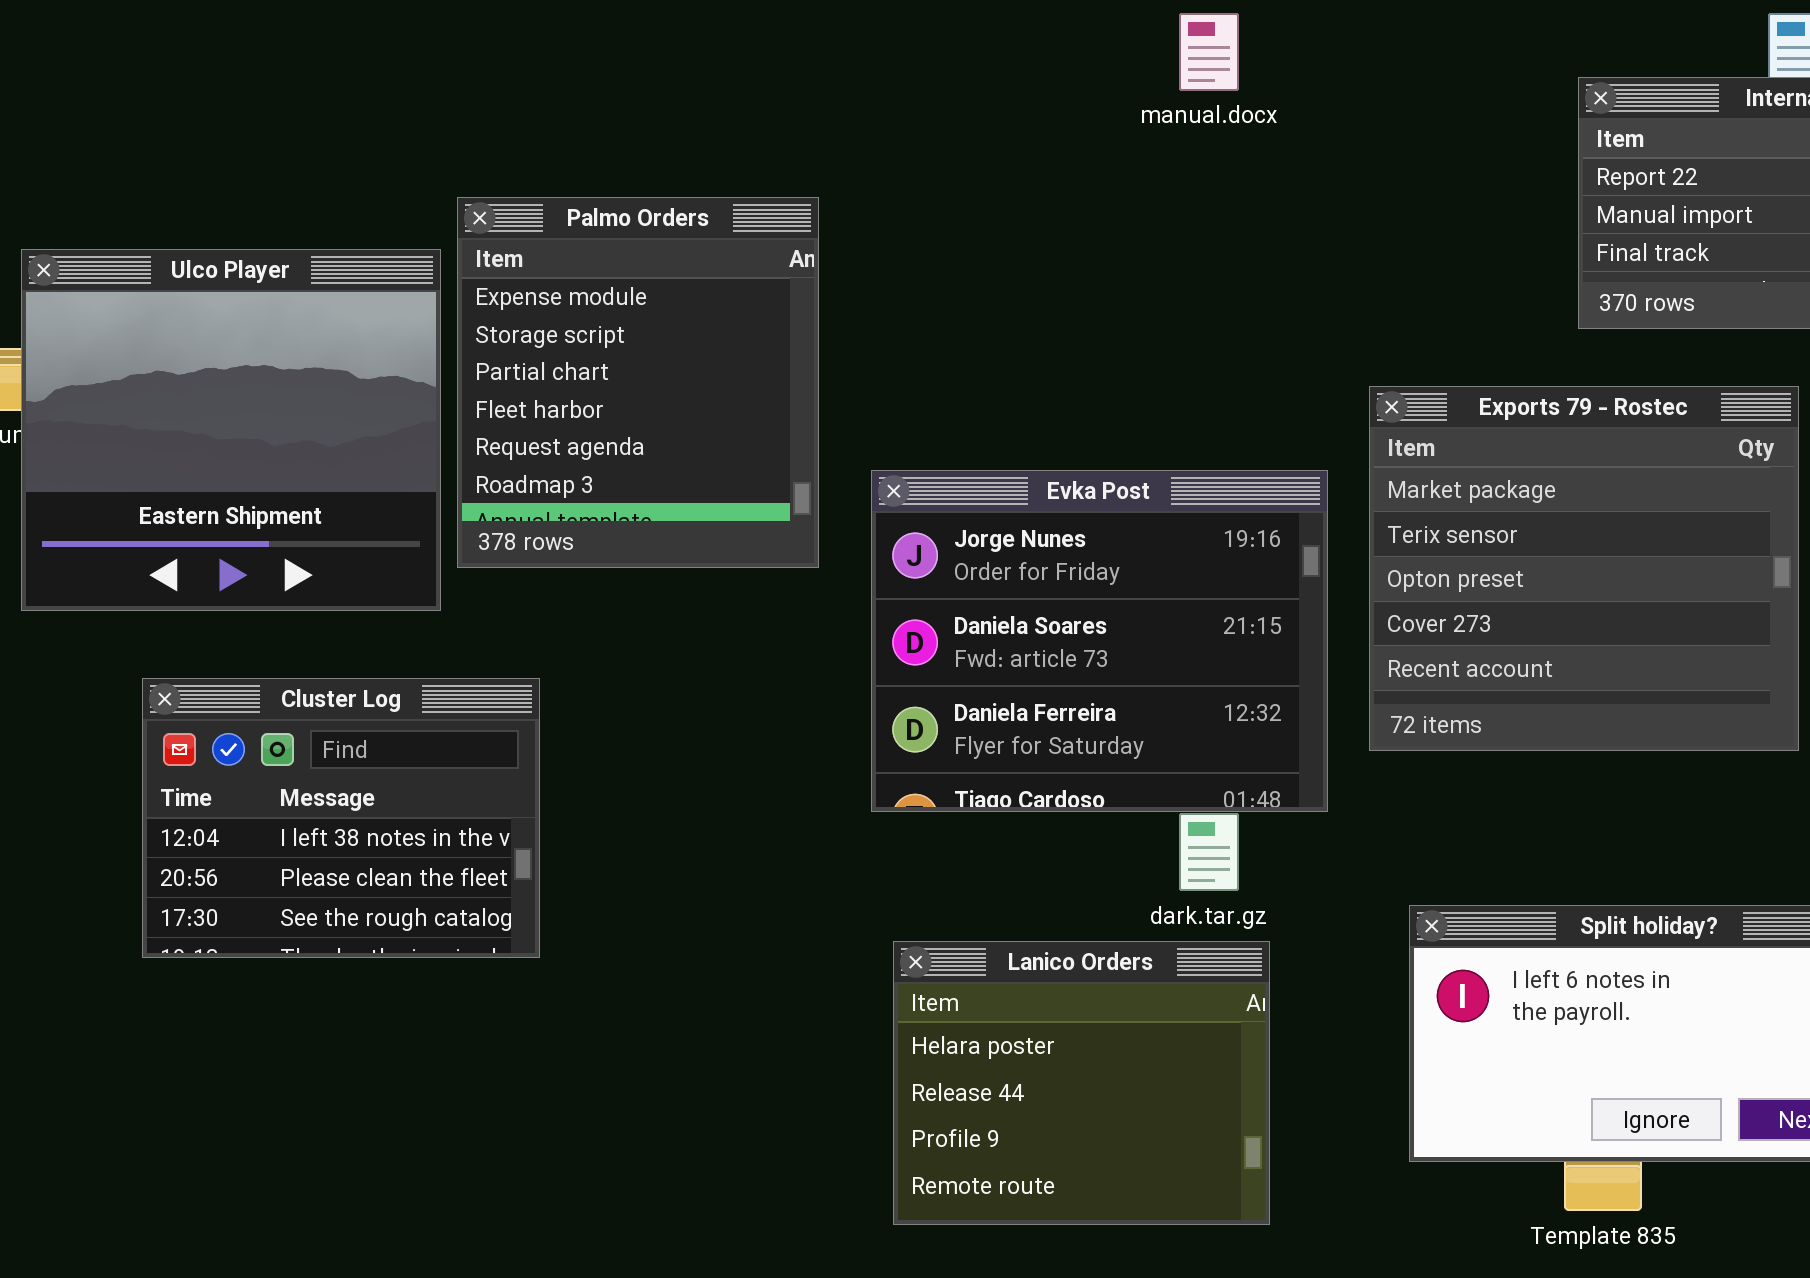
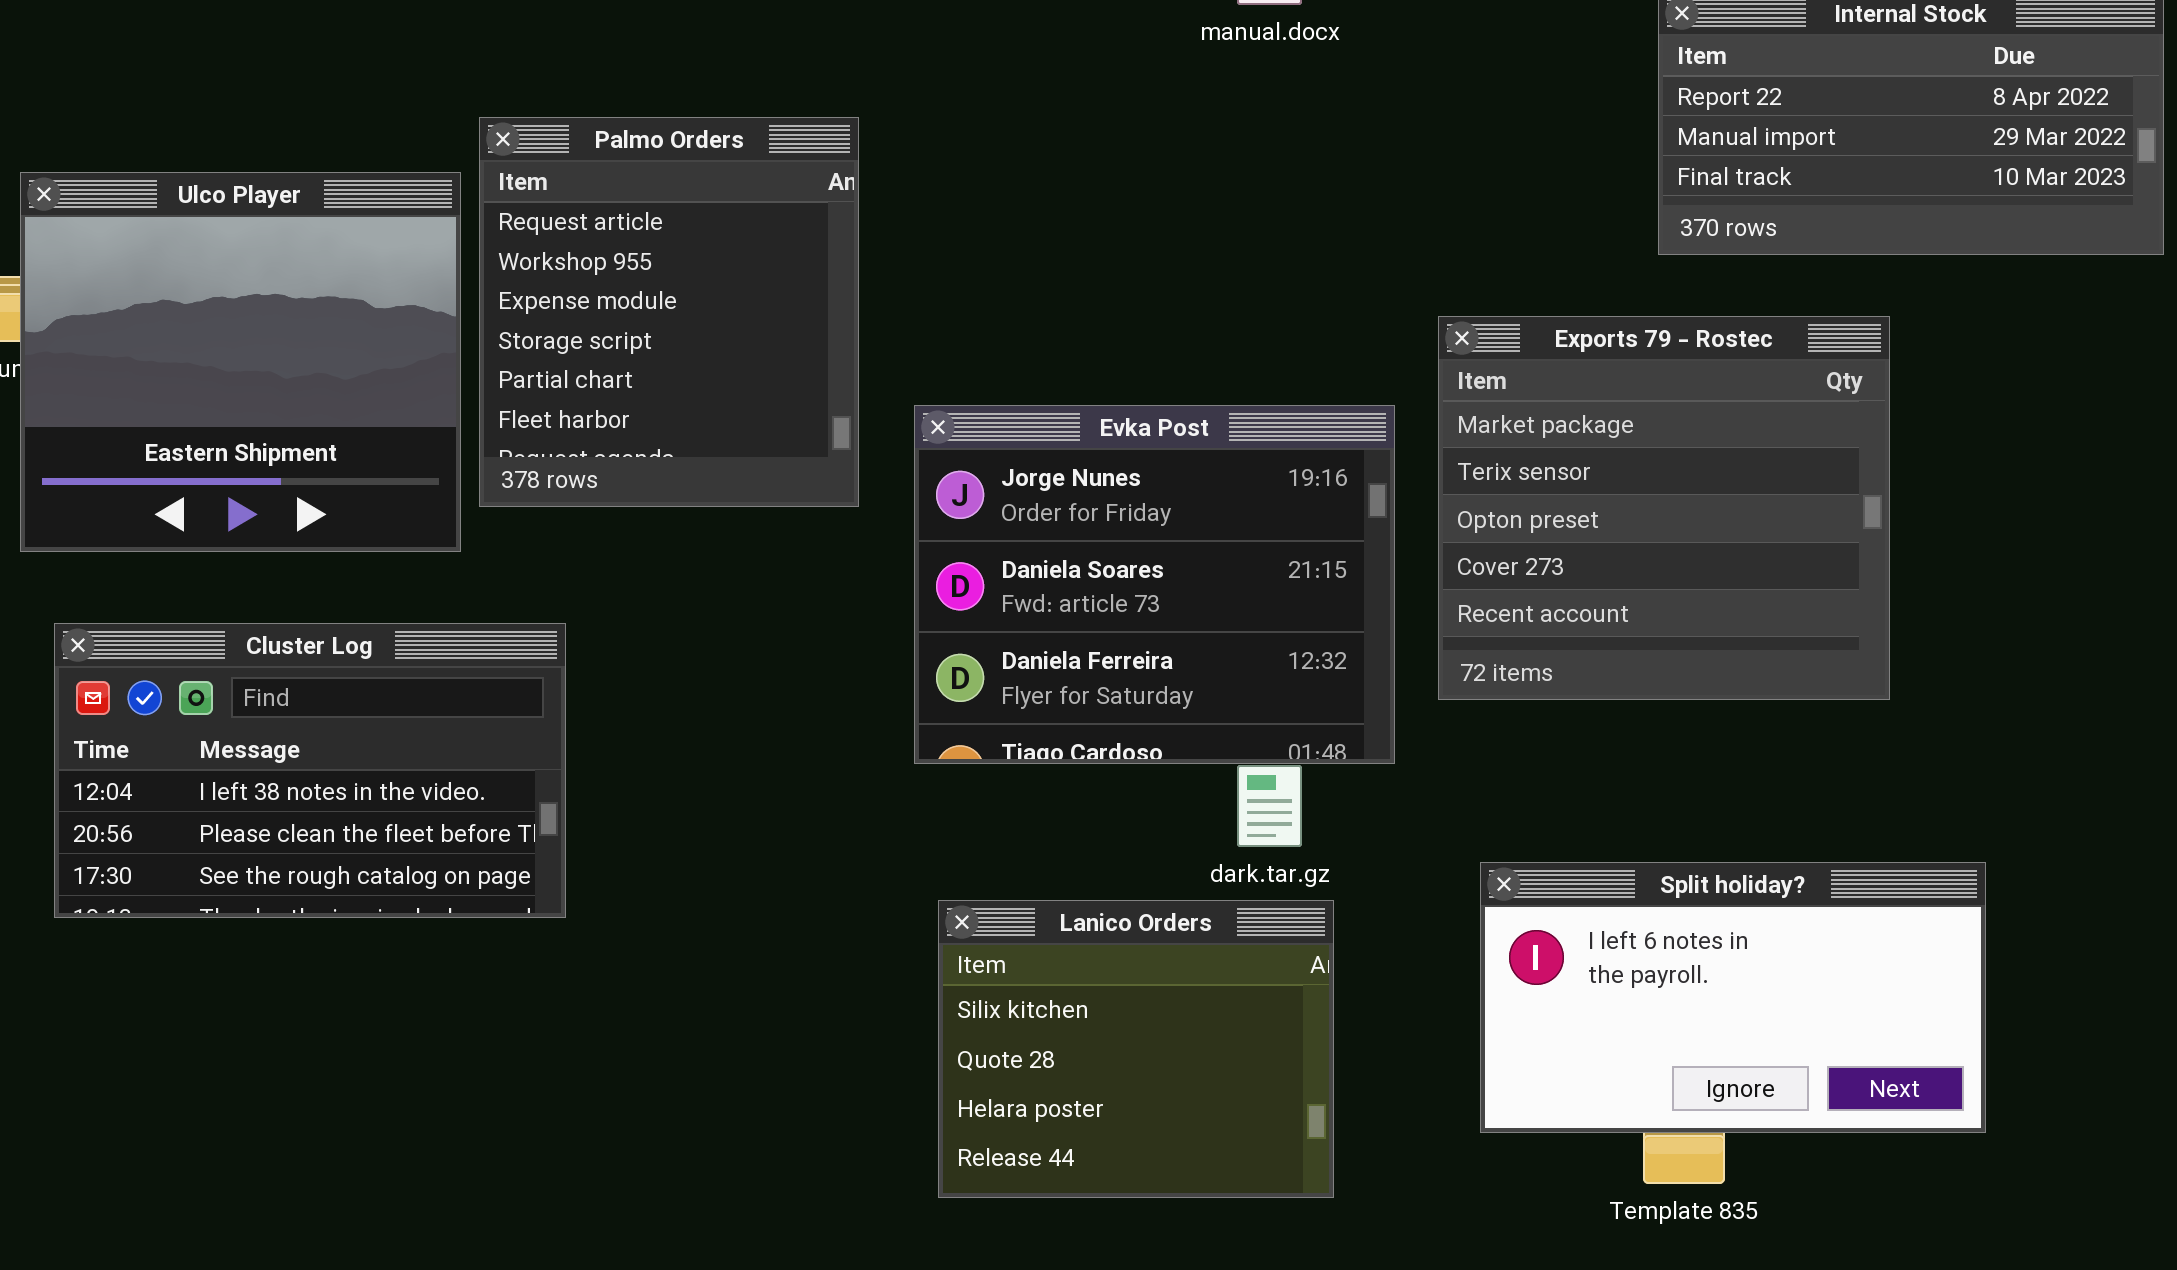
Palmo Orders: [457,197,819,568] -> [479,117,859,507], scrolled up 2 rows
Cluster Log: [142,678,540,958] -> [54,623,566,918], resized
Lanico Orders: [893,941,1270,1225] -> [938,900,1334,1198], scrolled up 2 rows

